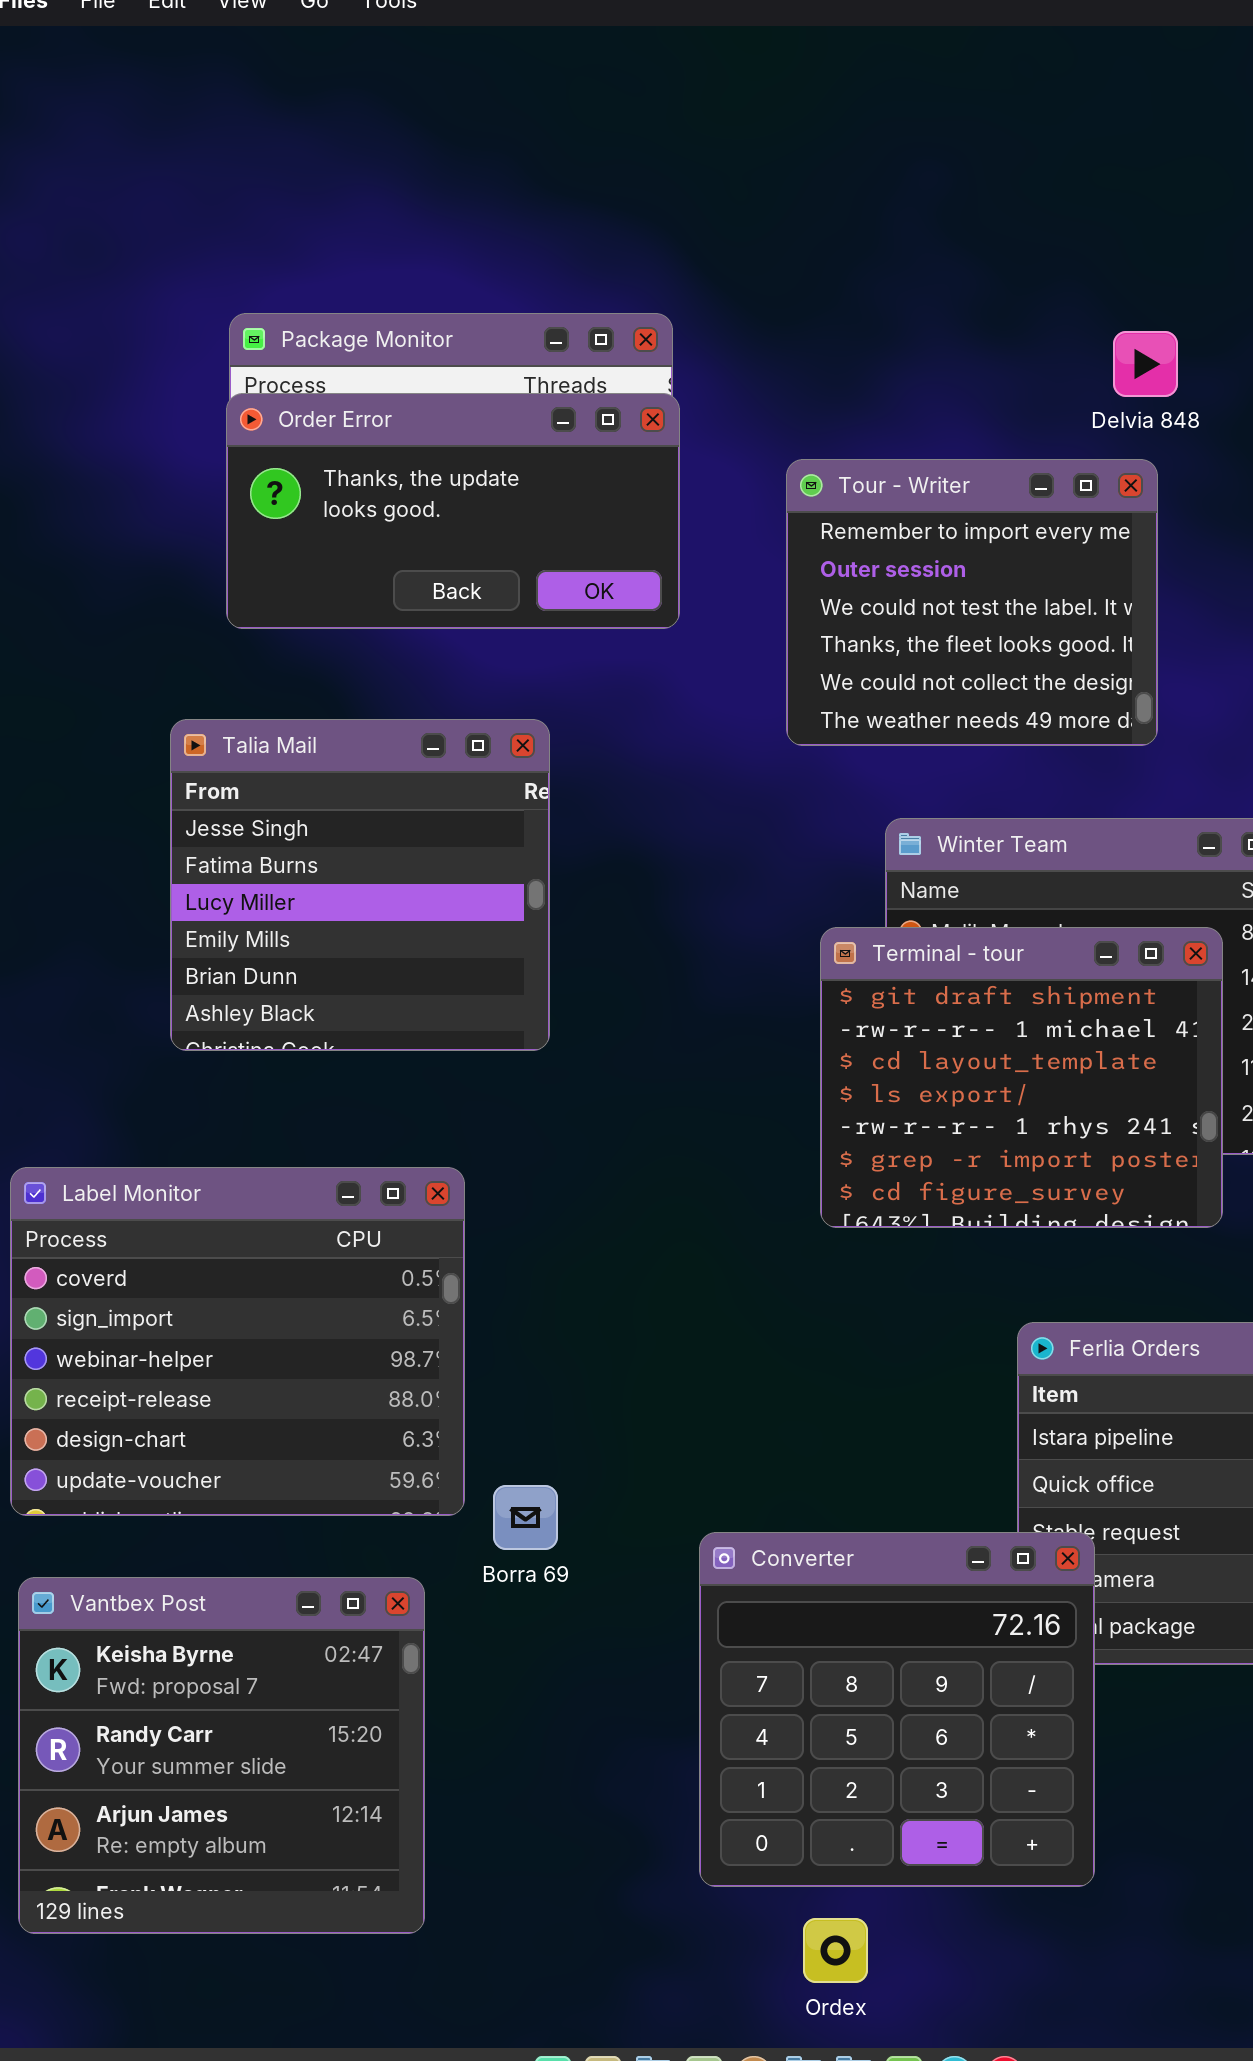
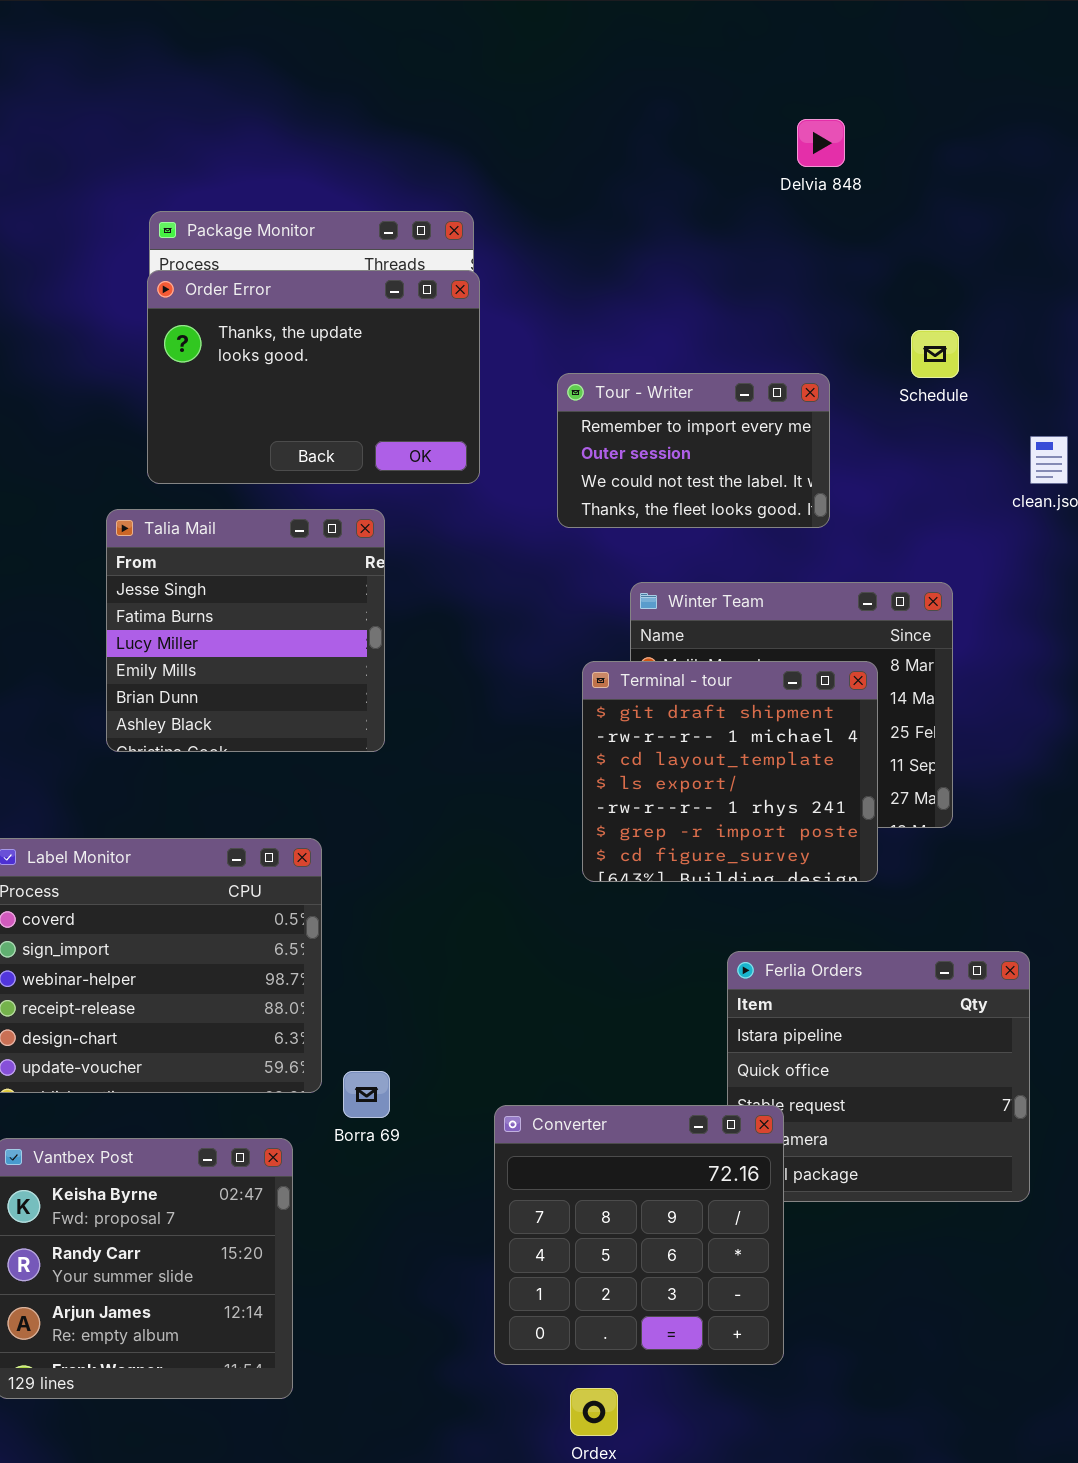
Delvia 848: [1113,331,1178,397] -> [797,119,845,167], moved
Order Error: [226,393,680,629] -> [147,270,480,484], resized
Tour - Writer: [786,459,1158,746] -> [557,373,830,528], resized

